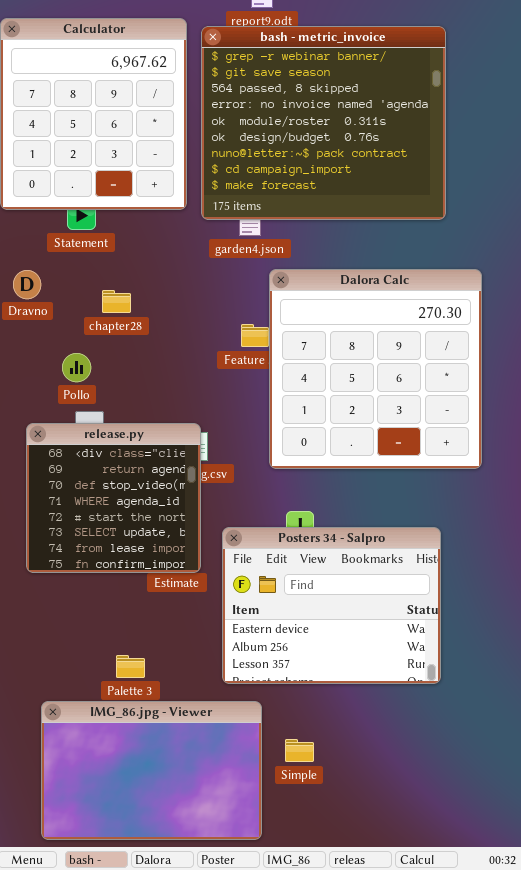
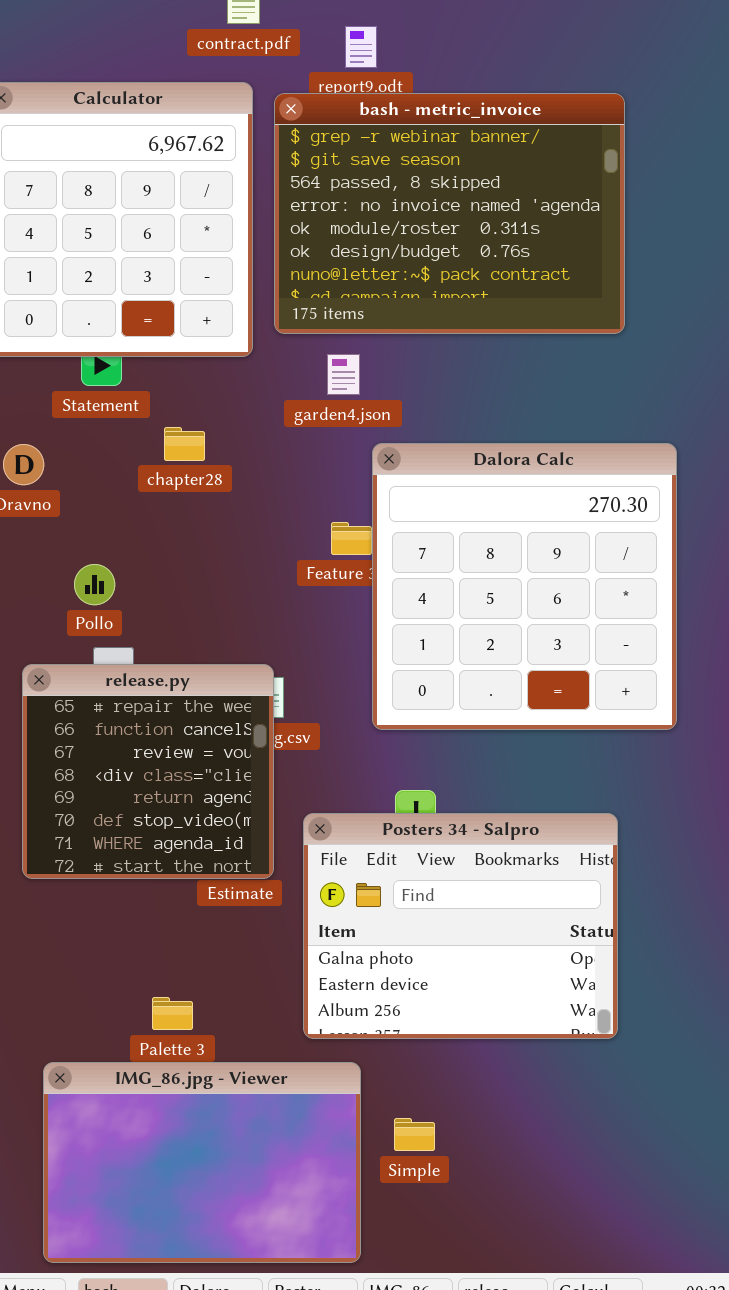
bash - metric_invoice: [201,26,446,220] -> [274,93,625,334], resized
chapter28: [102,290,131,313] -> [164,427,205,461], moved
release.py: [26,423,201,573] -> [22,664,274,879], scrolled up 3 rows
Posters 34 - Salpro: [222,527,441,684] -> [303,813,618,1039], scrolled up 1 row

